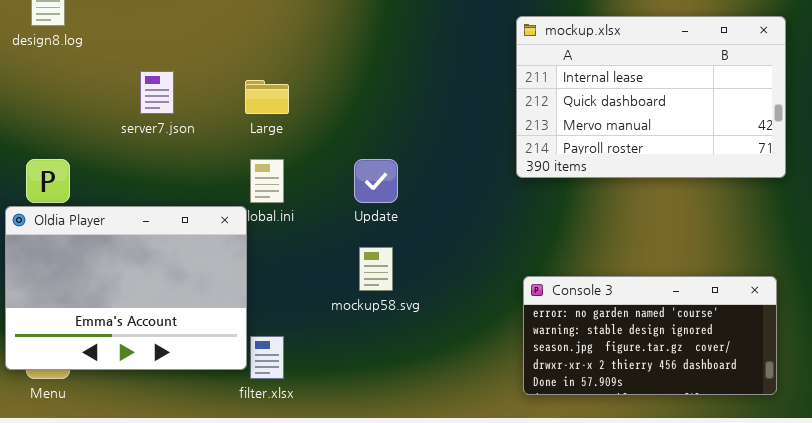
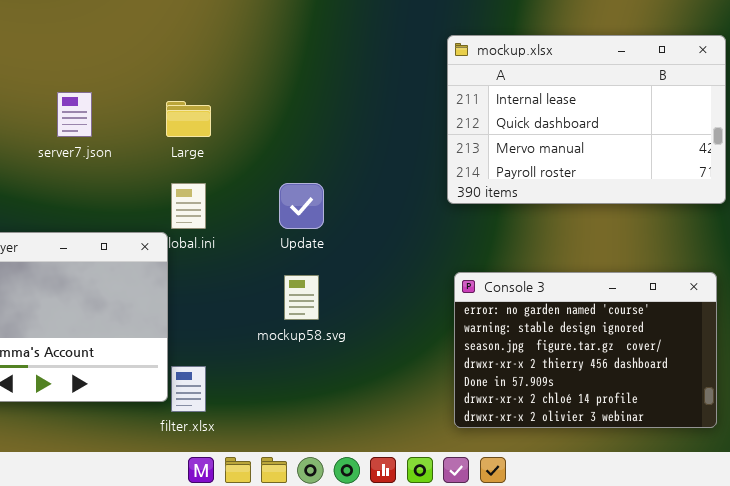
Console 3: [523,276,777,395] -> [454,272,717,428], resized

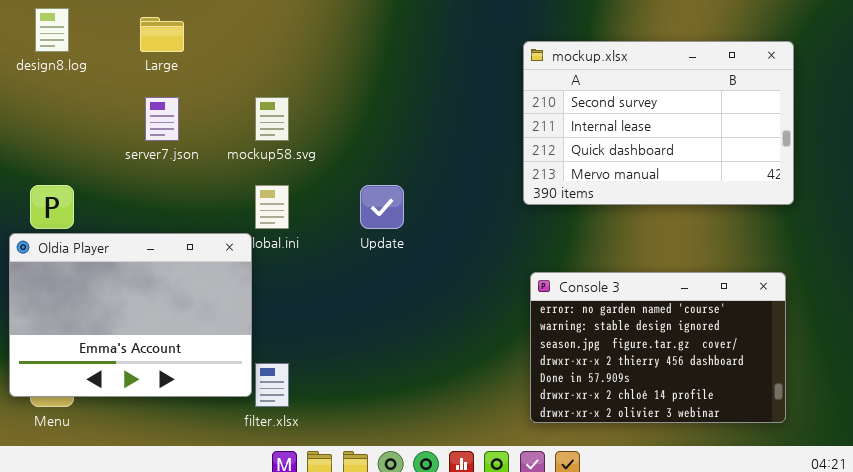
mockup.xlsx: [447,35,726,204] -> [523,41,794,205], scrolled up 1 row
Large: [166,101,211,137] -> [140,17,184,52], moved
mockup58.svg: [284,275,319,320] -> [255,97,289,141], moved

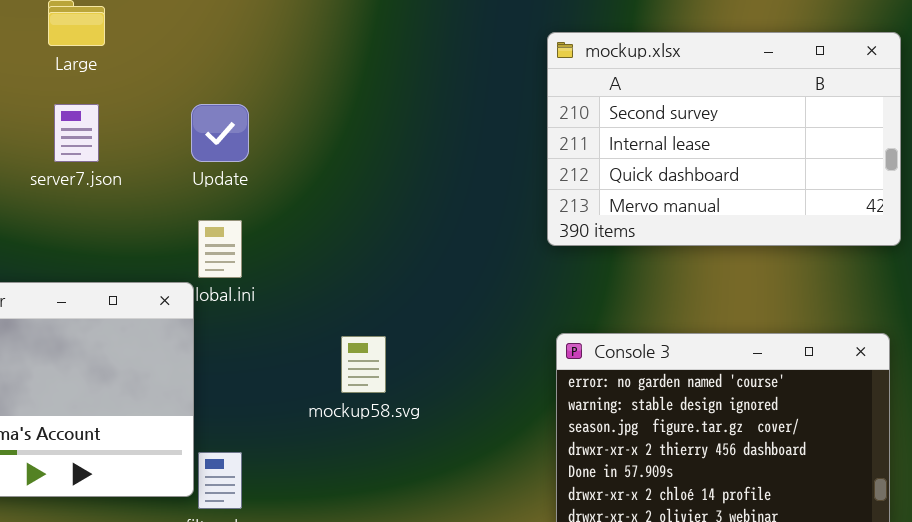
mockup58.svg: [255,97,289,141] -> [341,336,386,393], moved
Update: [360,185,404,229] -> [191,104,249,162], moved

